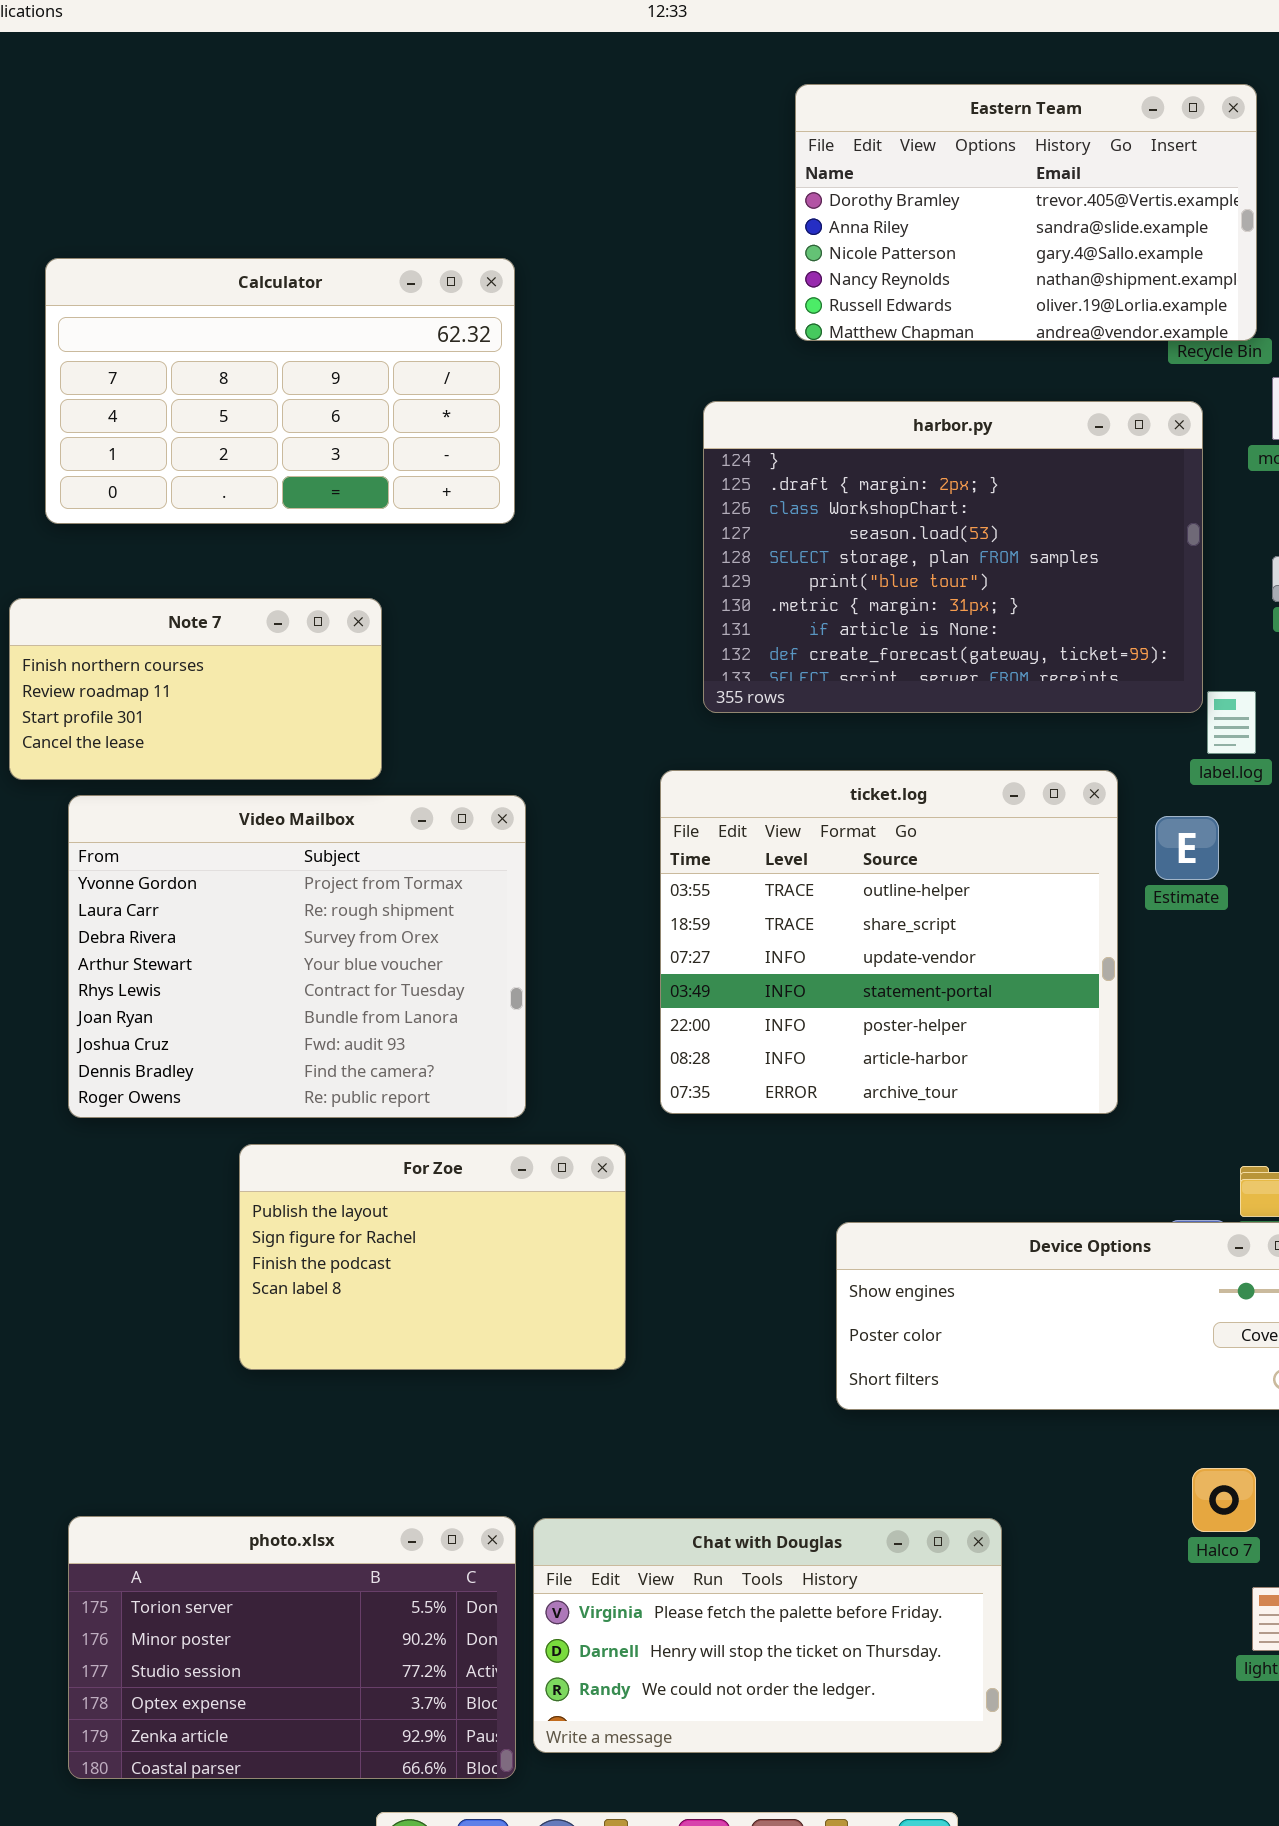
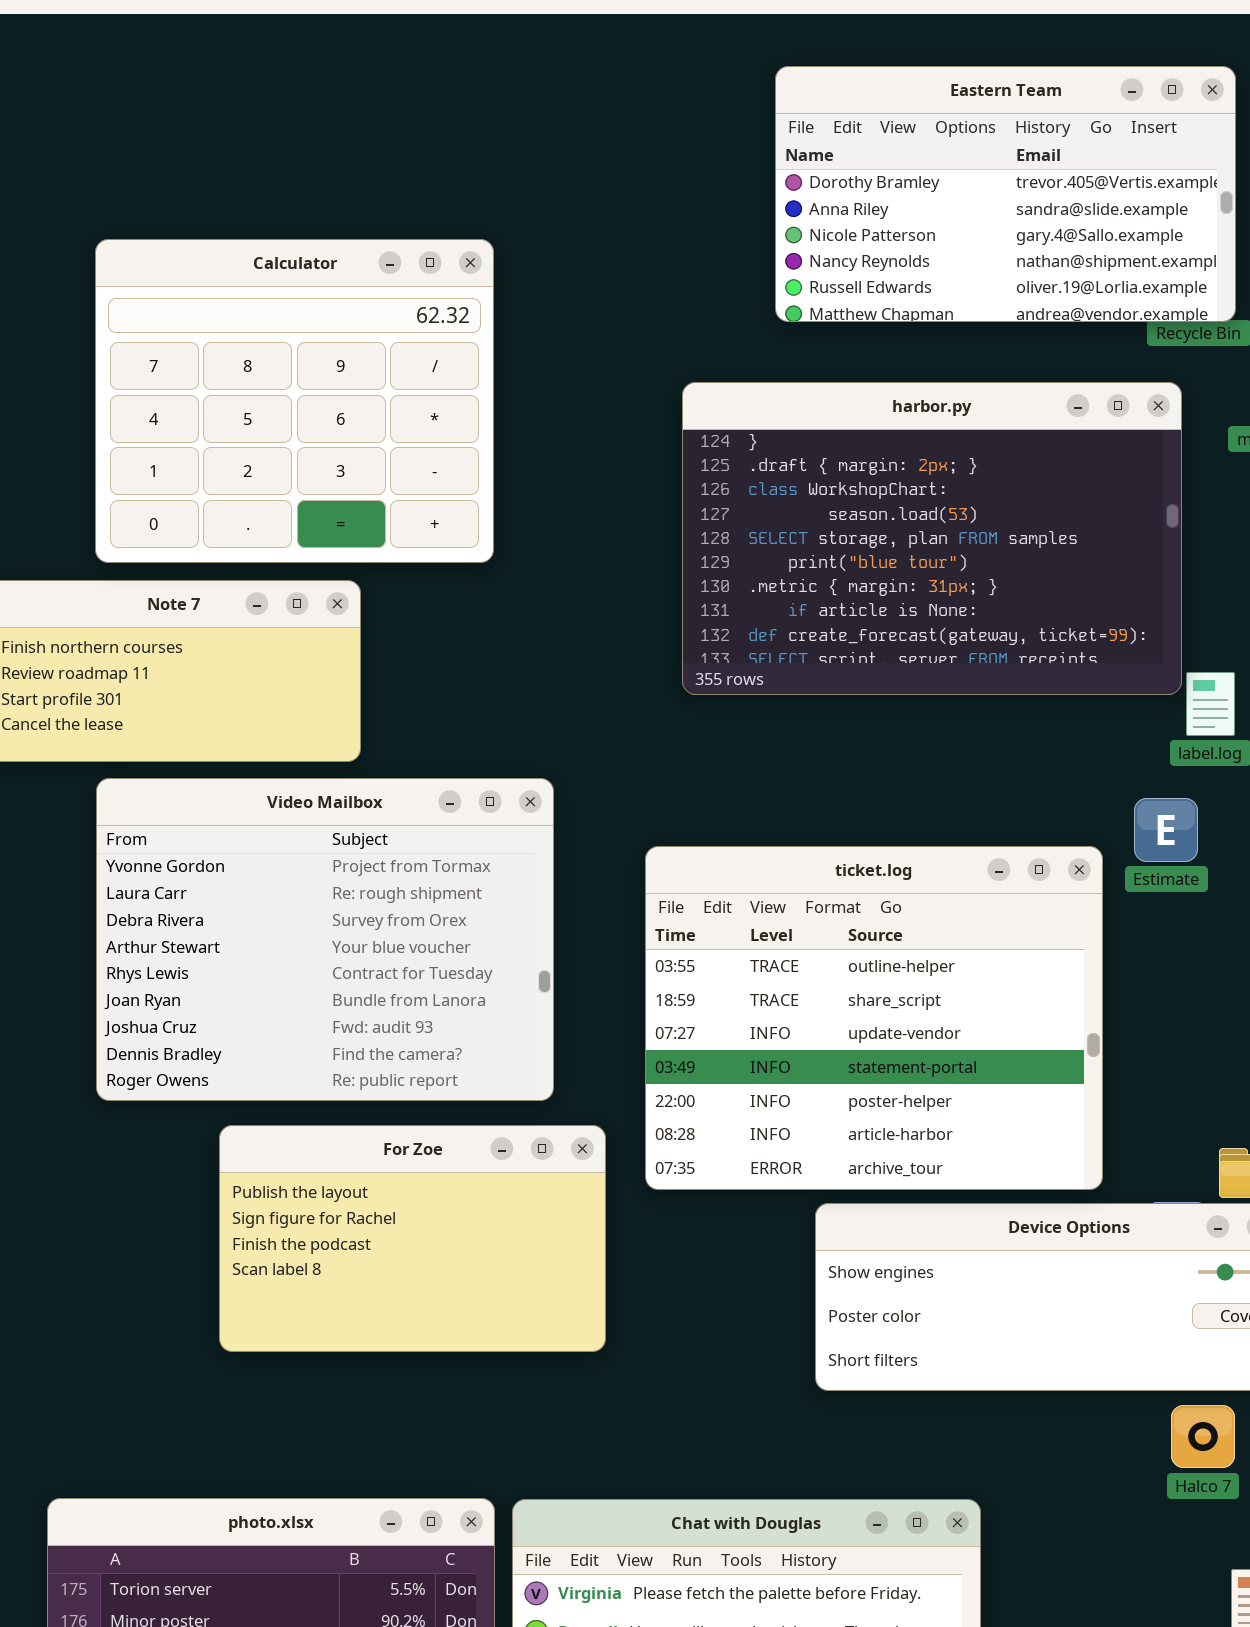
Calculator: [45,258,515,524] -> [95,239,494,563], resized
ticket.log: [660,770,1118,1114] -> [645,846,1103,1190], moved
Video Mailbox: [68,795,526,1118] -> [96,778,554,1101], moved
Halco 7: [1192,1468,1256,1532] -> [1171,1405,1235,1468], moved

